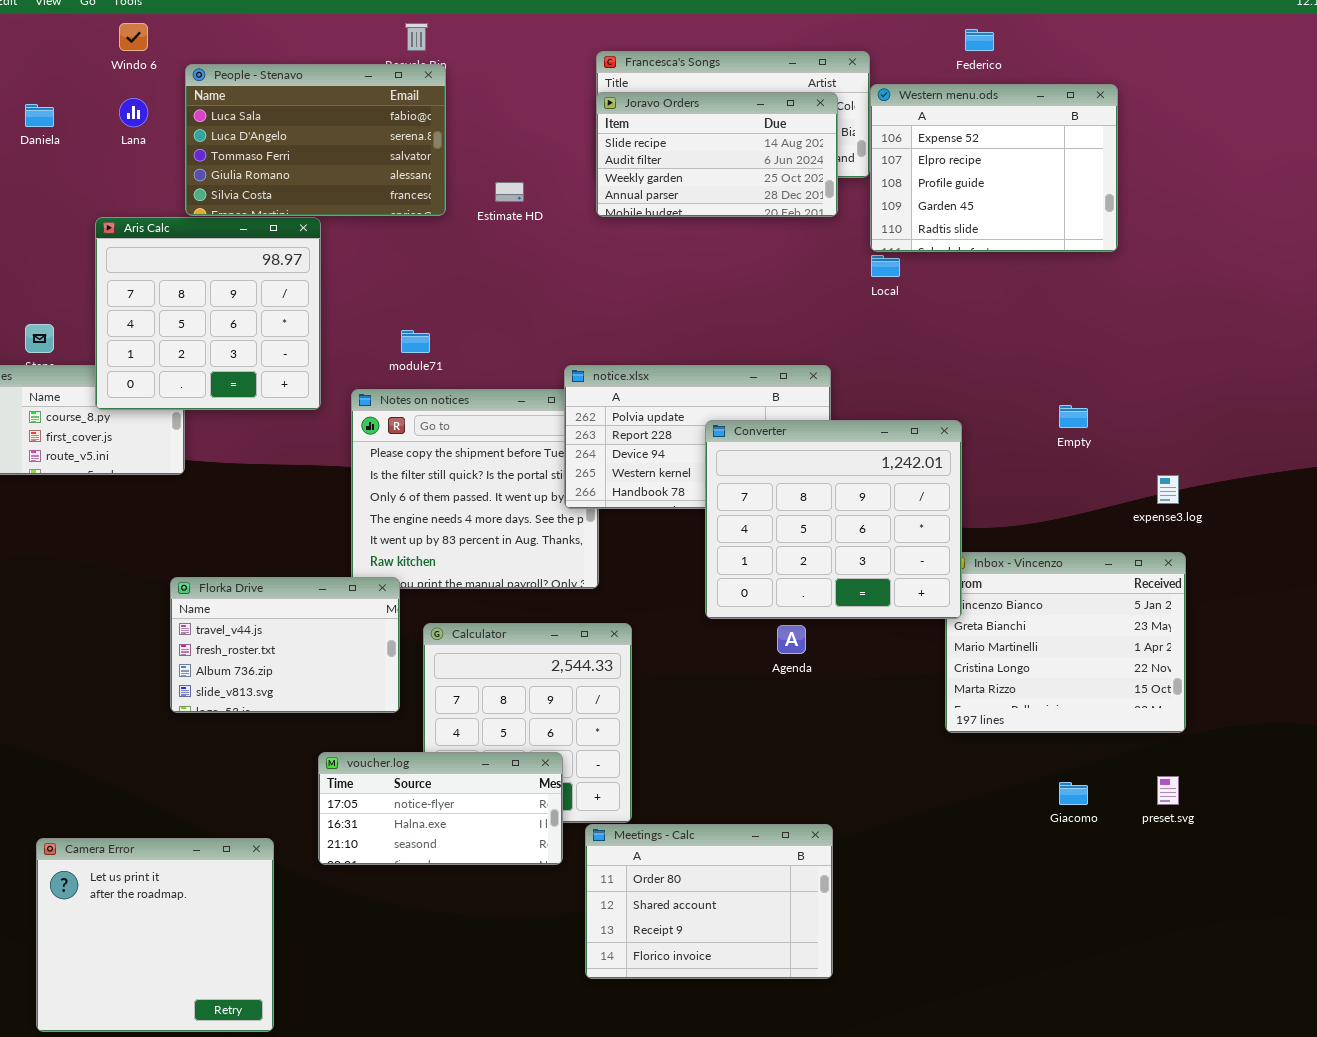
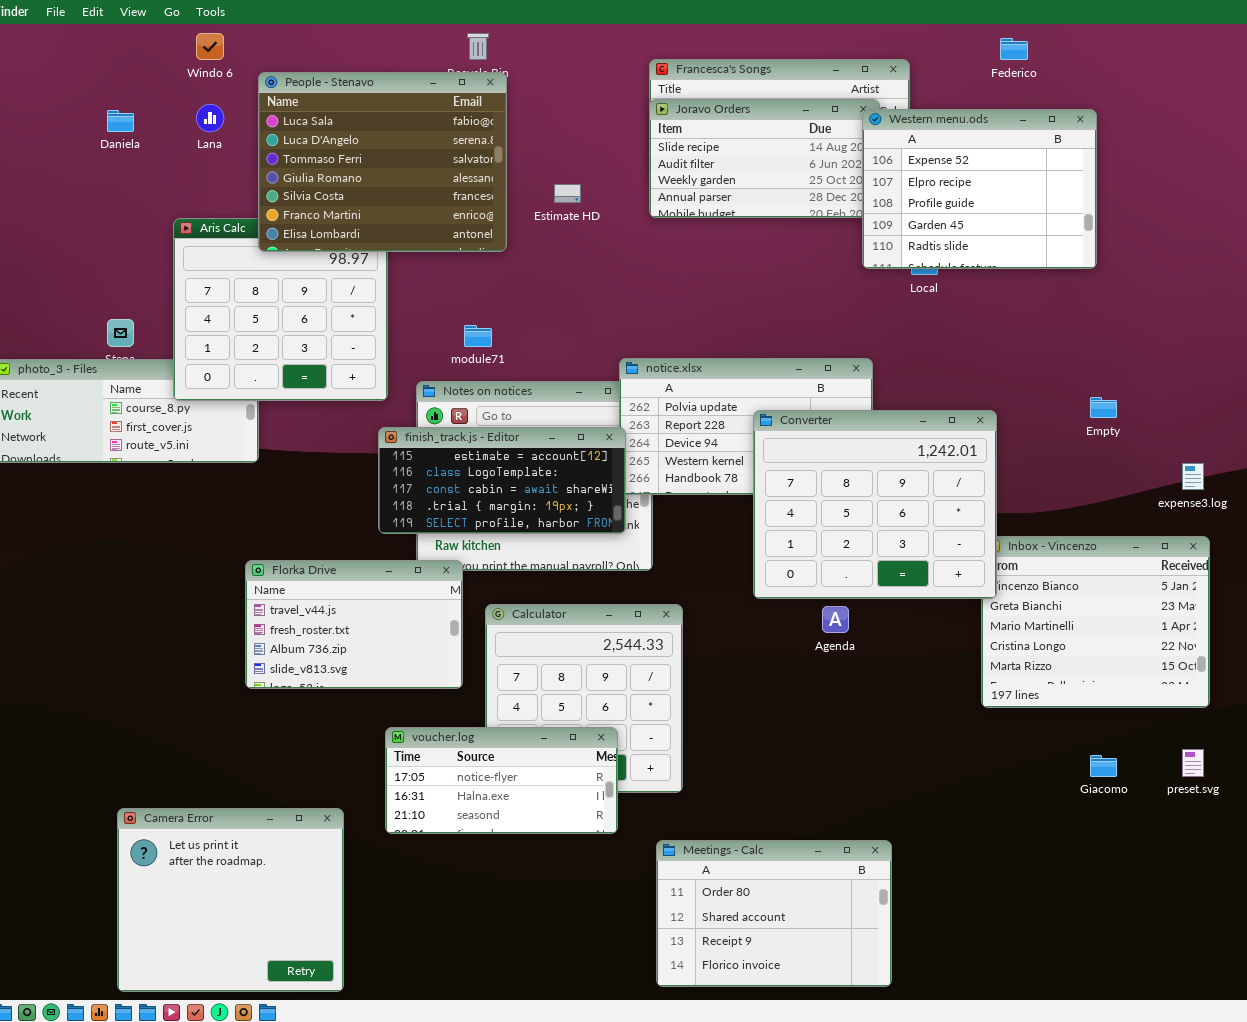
People - Stenavo: [185,64,446,216] -> [258,72,507,252], resized
Western menu.ods: [870,84,1118,252] -> [862,109,1097,269], moved
finish_track.js - Editor: none -> [378,427,626,534], opened
Meetings - Calc: [585,824,833,979] -> [656,840,892,987], moved

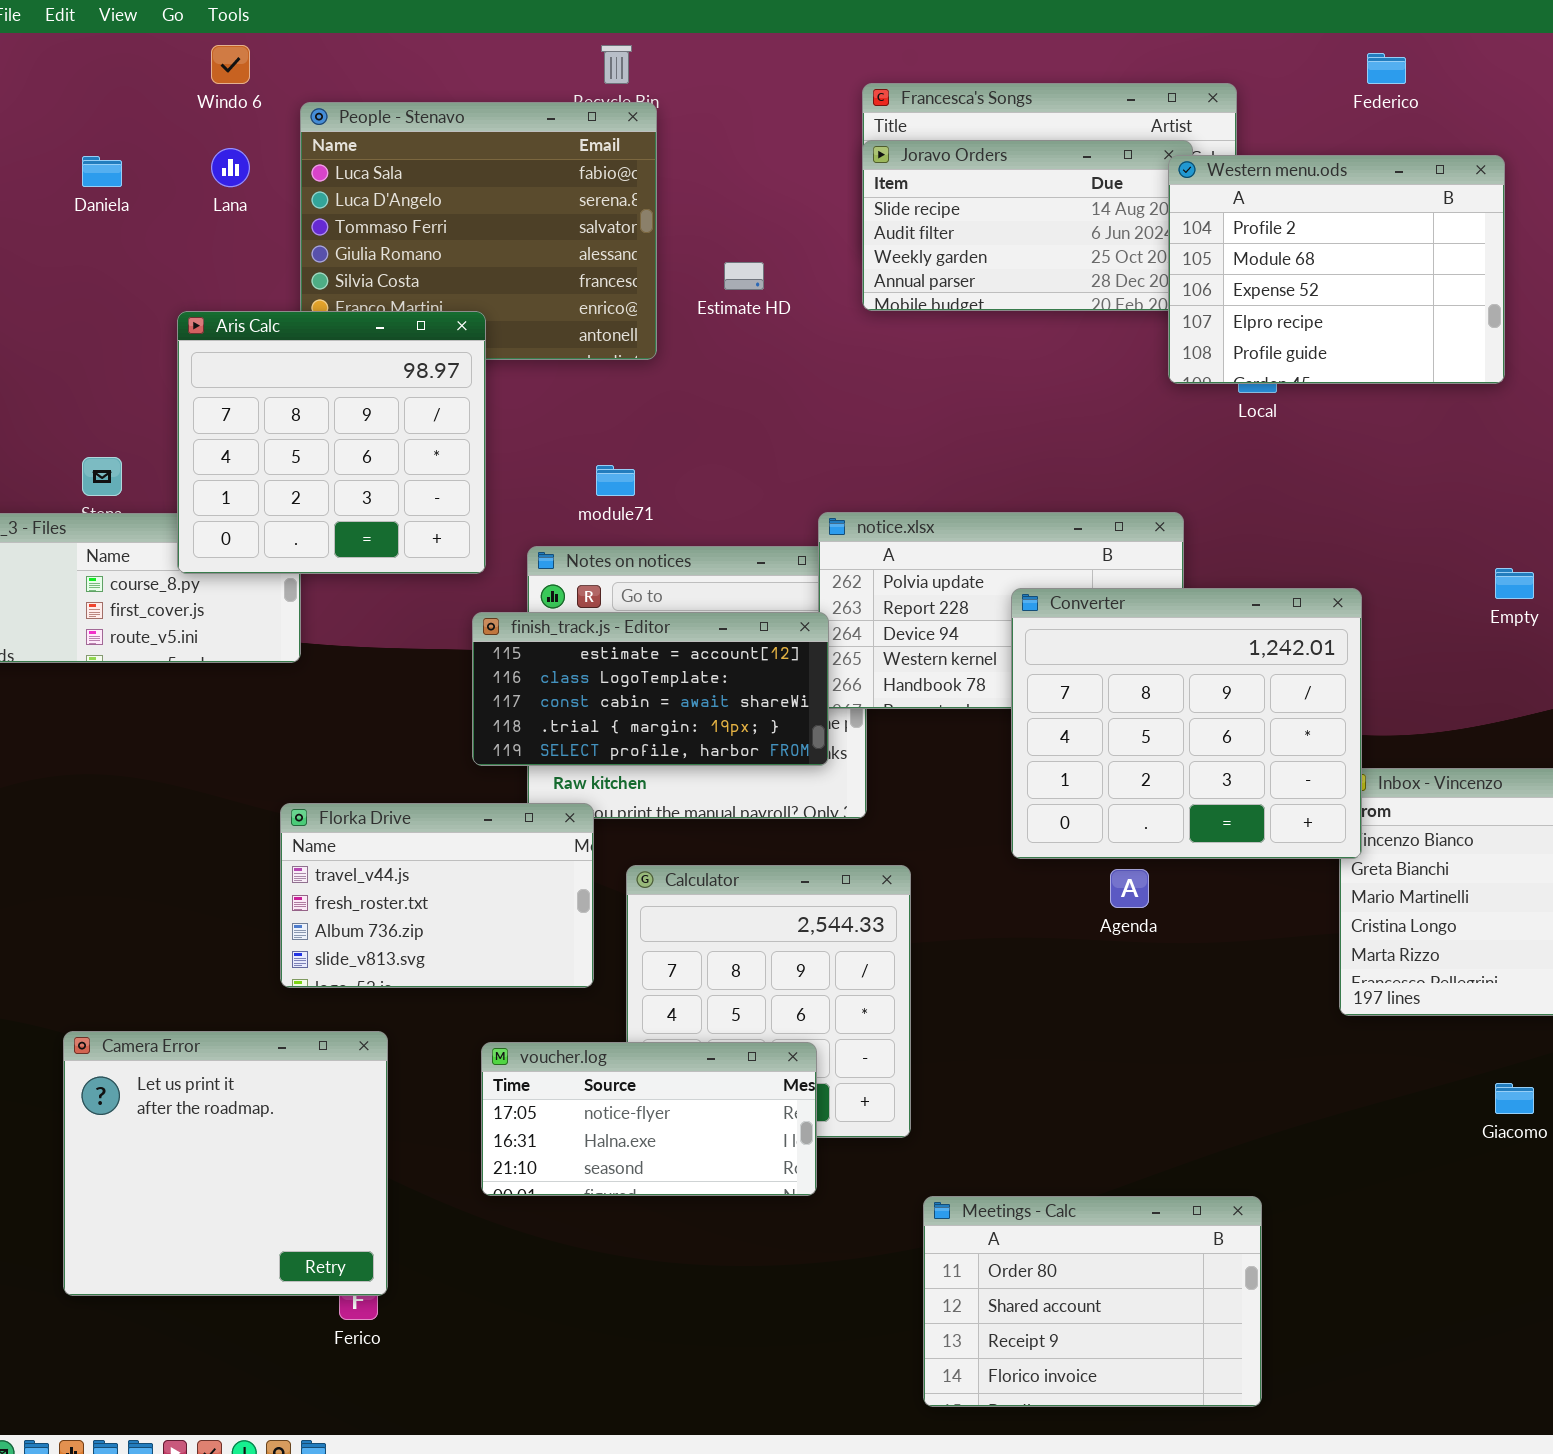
Western menu.ods: [862,109,1097,269] -> [1168,155,1505,384], scrolled up 2 rows
Aris Calc: [173,218,388,401] -> [177,311,486,574], raised
Camera Error: [117,808,344,992] -> [63,1031,388,1296], moved
Meetings - Calc: [656,840,892,987] -> [923,1196,1262,1407], moved

